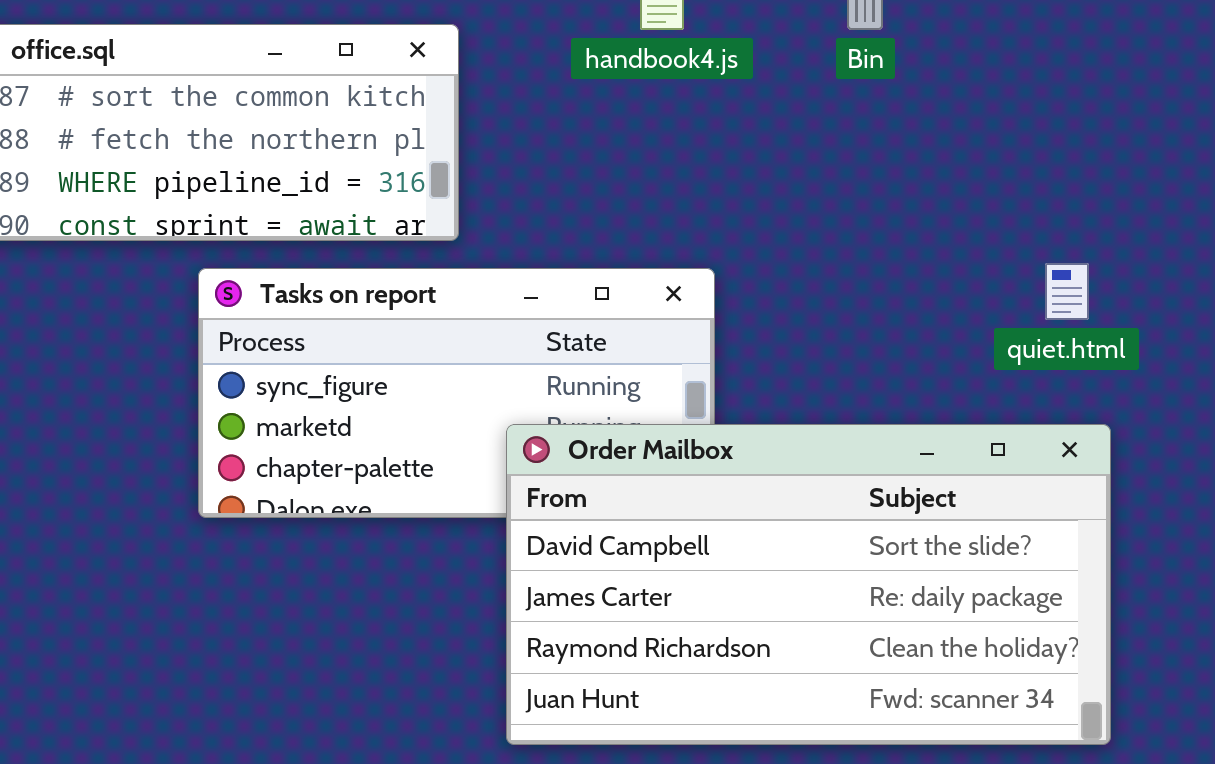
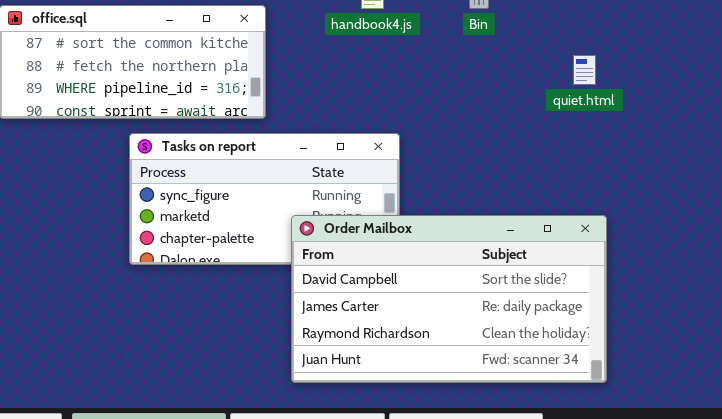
quiet.html: [1045,263,1089,320] -> [573,55,596,85], moved

